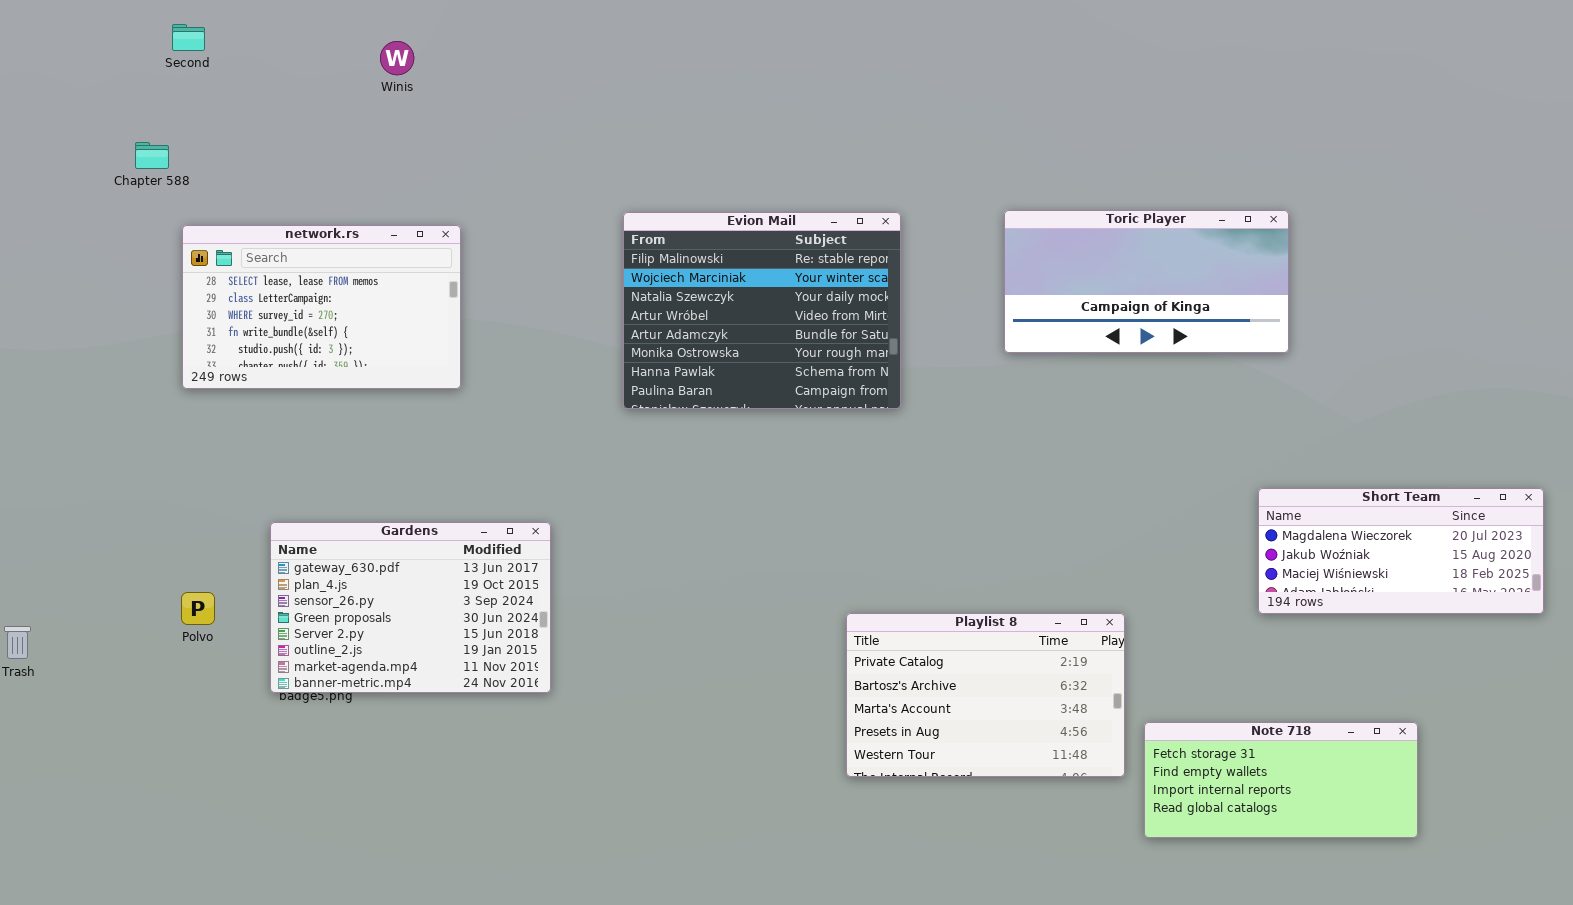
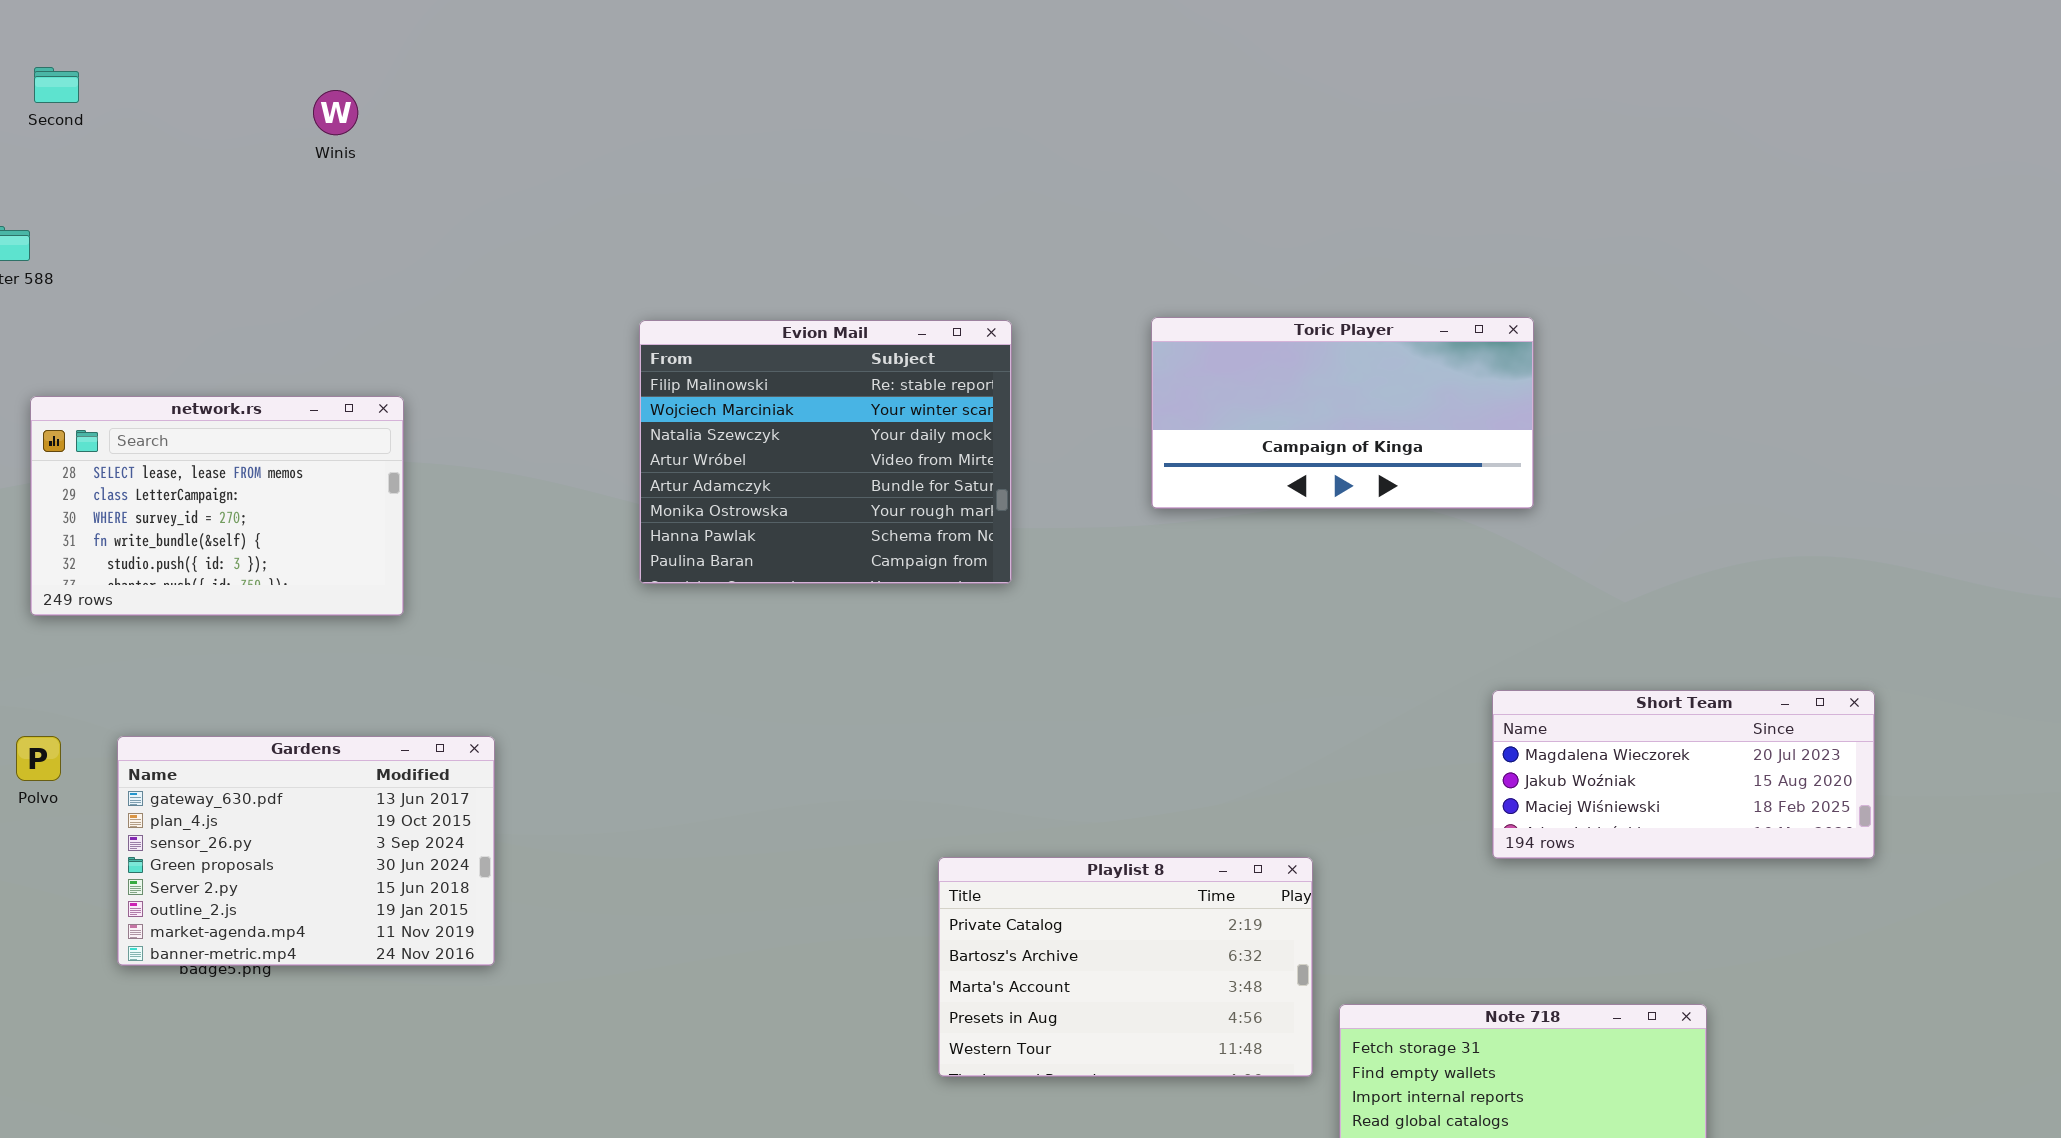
network.rs: [182,225,461,389] -> [30,396,404,616], moved
Gardens: [270,522,551,693] -> [117,736,495,966], moved
Polvo: [181,592,215,625] -> [16,736,61,781], moved

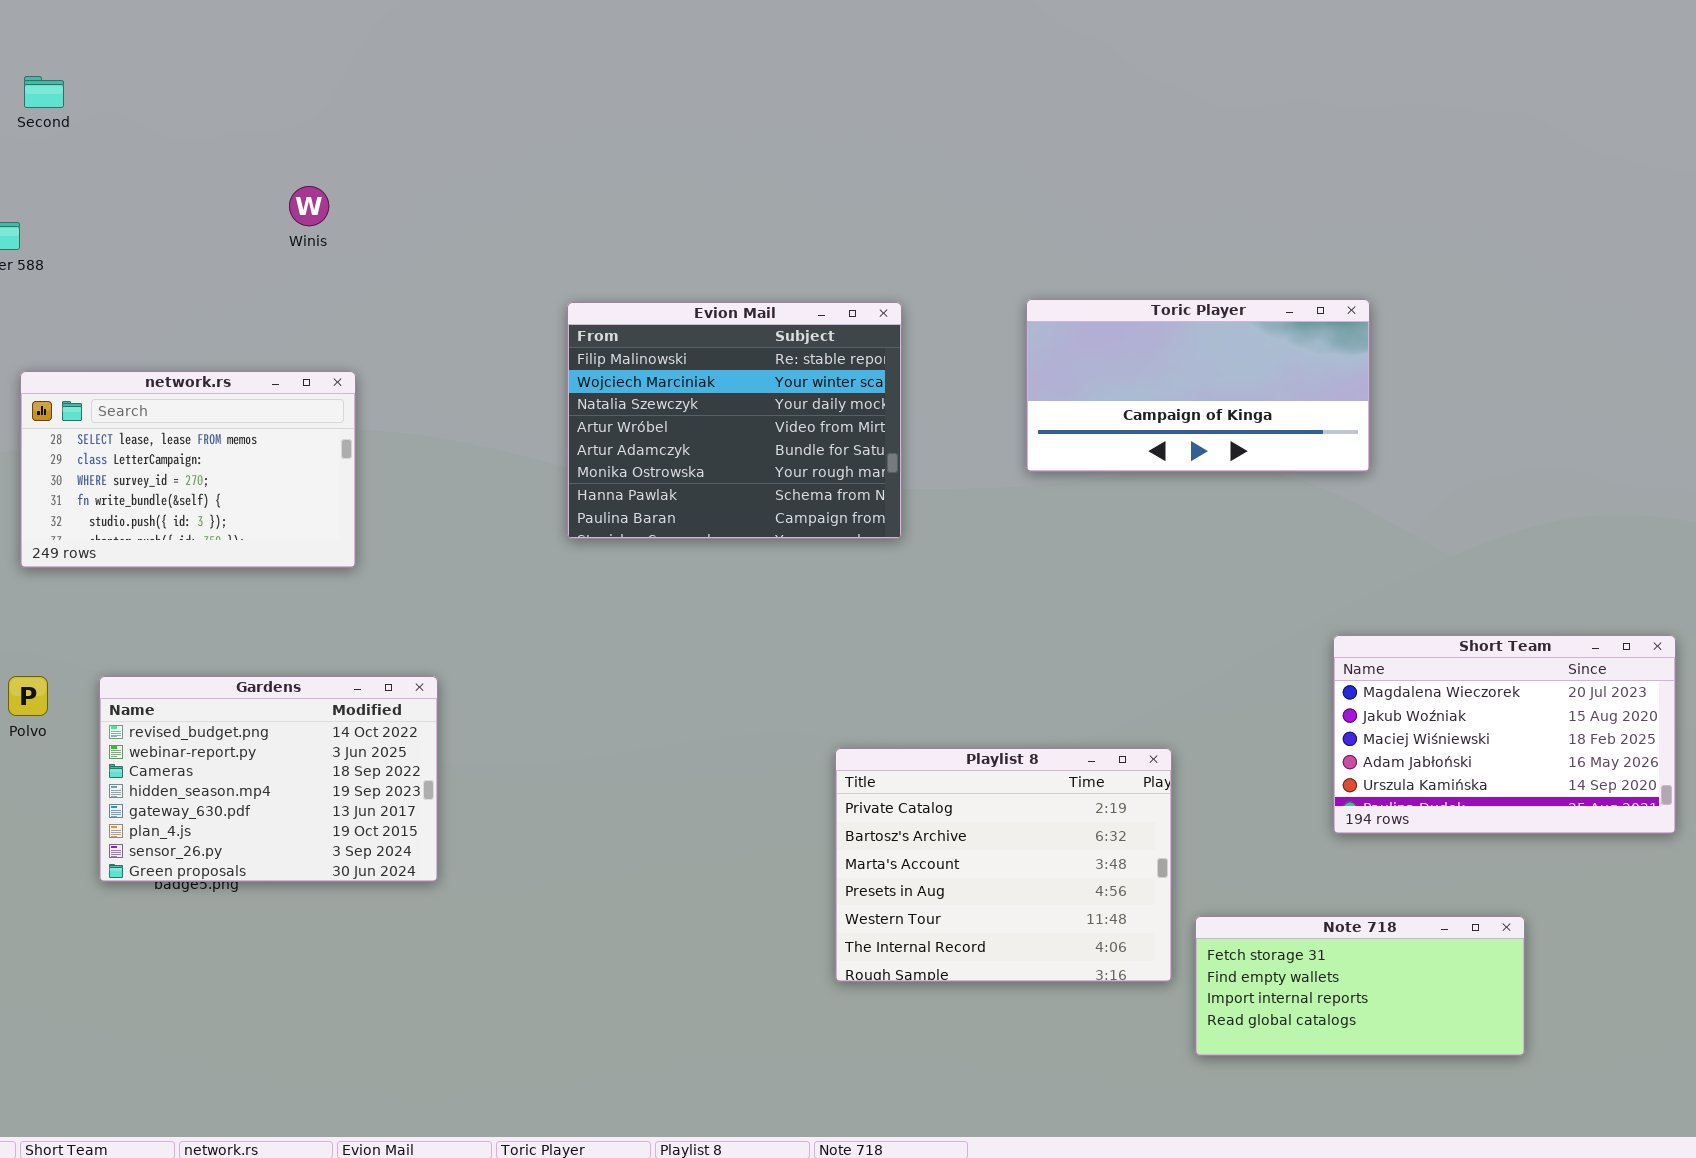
Winis: [313,90,358,135] -> [289,186,329,226], moved
Short Team: [1492,690,1875,859] -> [1333,635,1676,834], resized
Gardens: [117,736,495,966] -> [99,676,438,882], scrolled up 4 rows
Playlist 8: [938,857,1313,1077] -> [835,748,1172,982], resized

